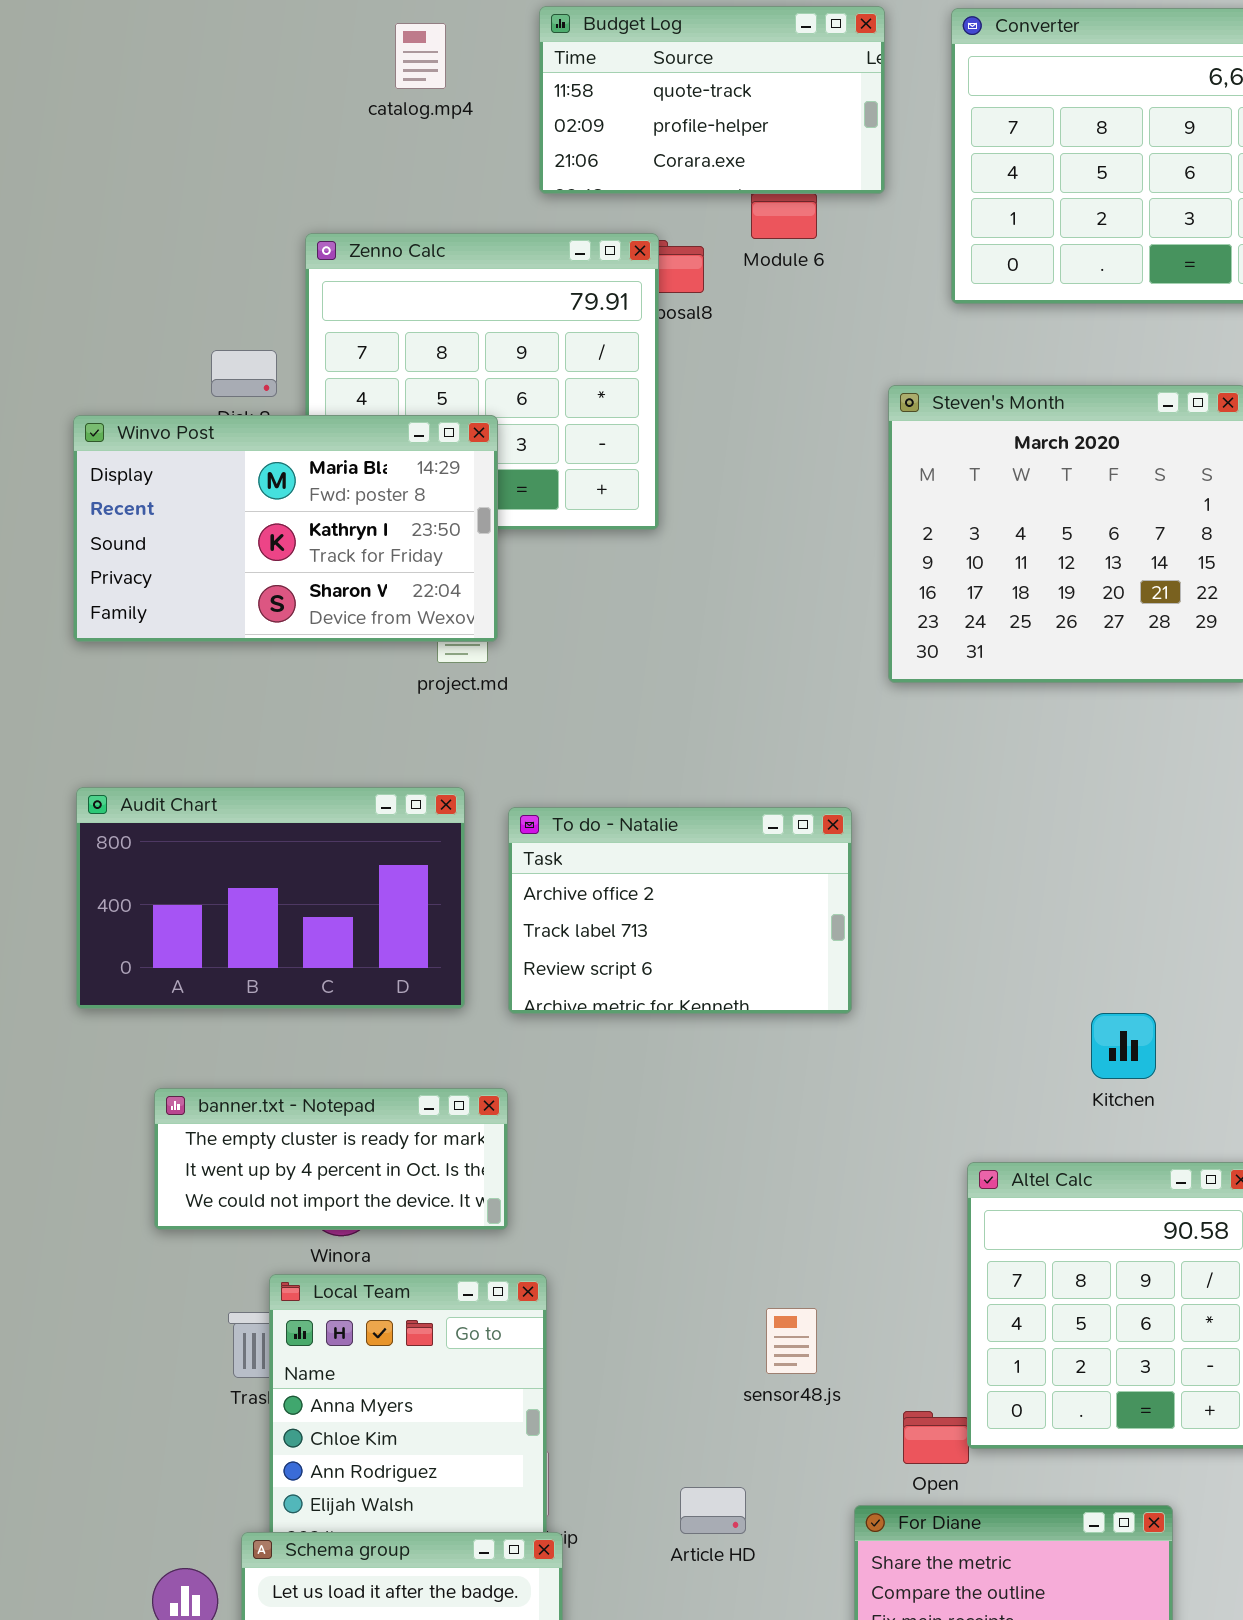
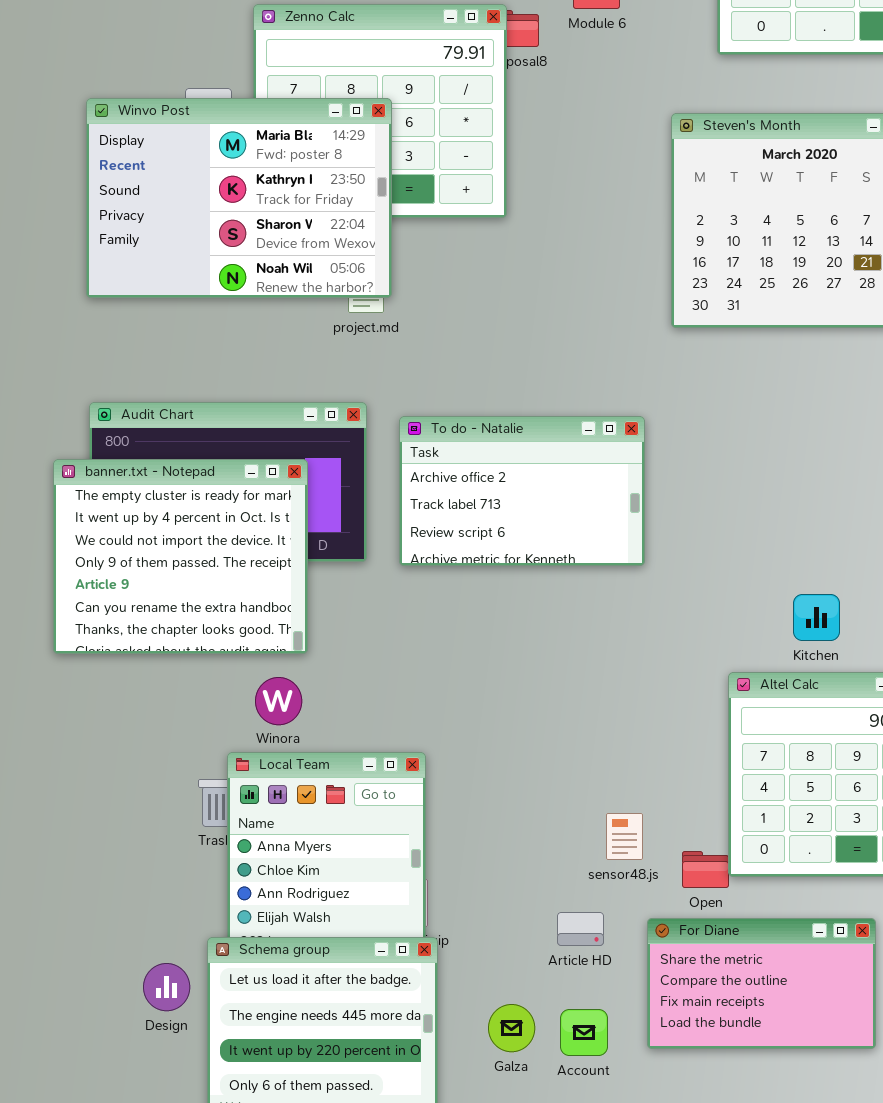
Winvo Post: [73,415,498,642] -> [86,98,392,298], resized
Kitchen: [1091,1013,1156,1079] -> [793,594,840,641], moved
banner.txt - Notepad: [154,1088,508,1230] -> [53,459,308,654], moved, resized
sensor48.js: [766,1308,817,1374] -> [606,813,643,860], moved
Article HD: [680,1487,746,1534] -> [557,912,604,946], moved

